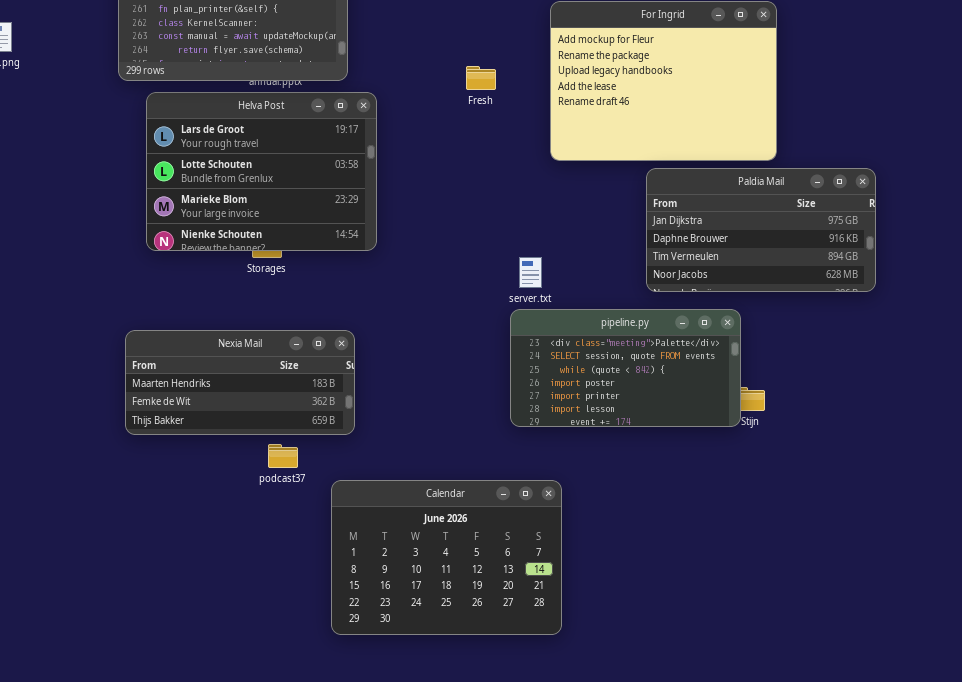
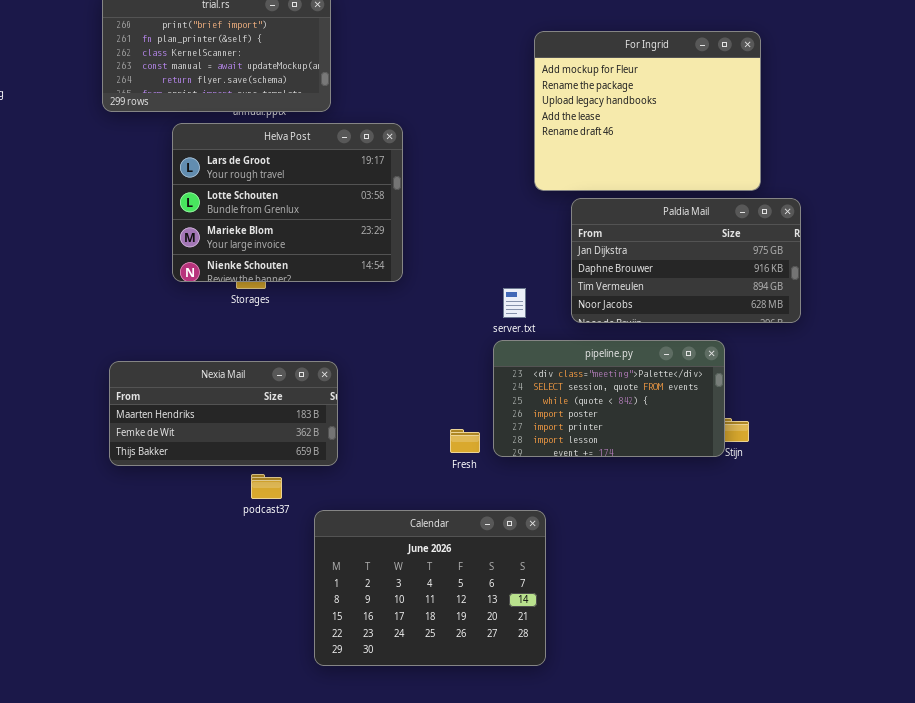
Fresh: [466,66,496,90] -> [450,429,480,453], moved
Helva Post: [146,92,377,251] -> [172,123,403,282], moved
Paldia Mail: [646,168,876,292] -> [571,198,801,323], moved

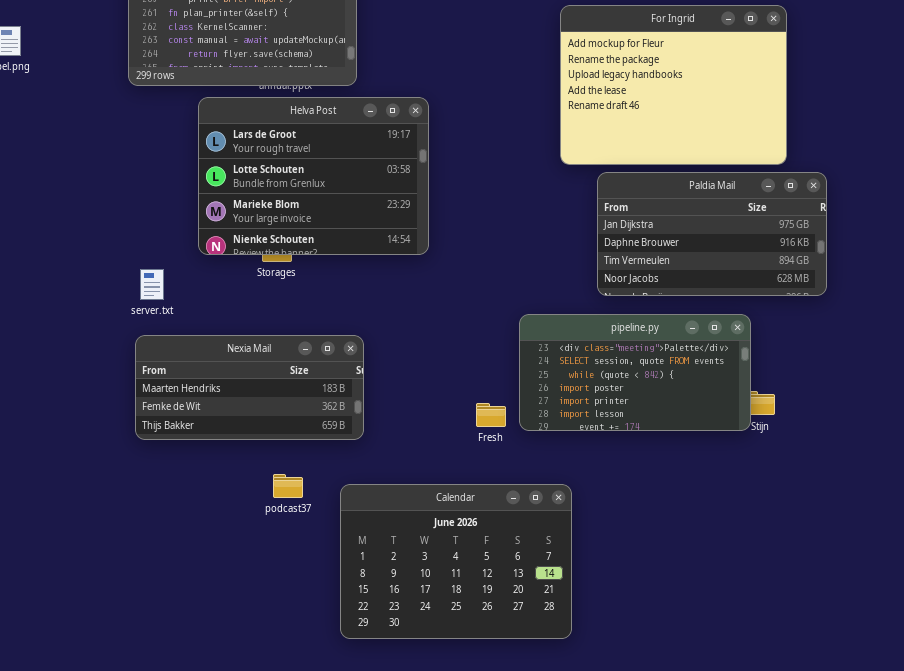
server.txt: [503,288,526,318] -> [140,269,164,300], moved
podcast37: [251,474,282,499] -> [273,474,303,498], moved

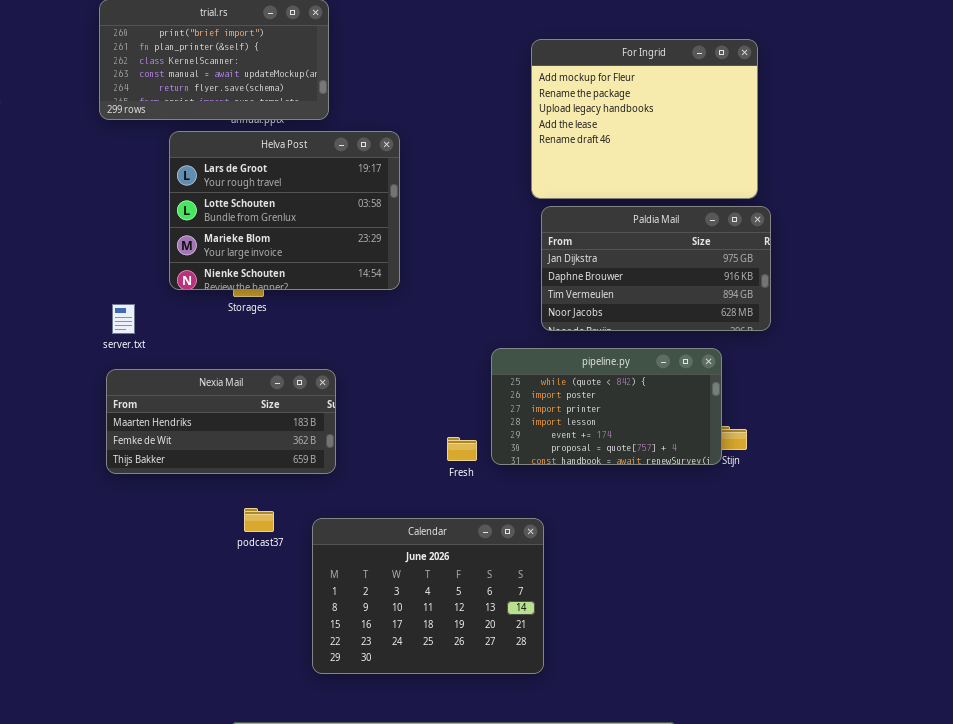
Paldia Mail: [597,172,827,296] -> [541,206,771,331], moved
pipeline.py: [519,314,751,431] -> [491,348,722,465], scrolled down 2 rows

